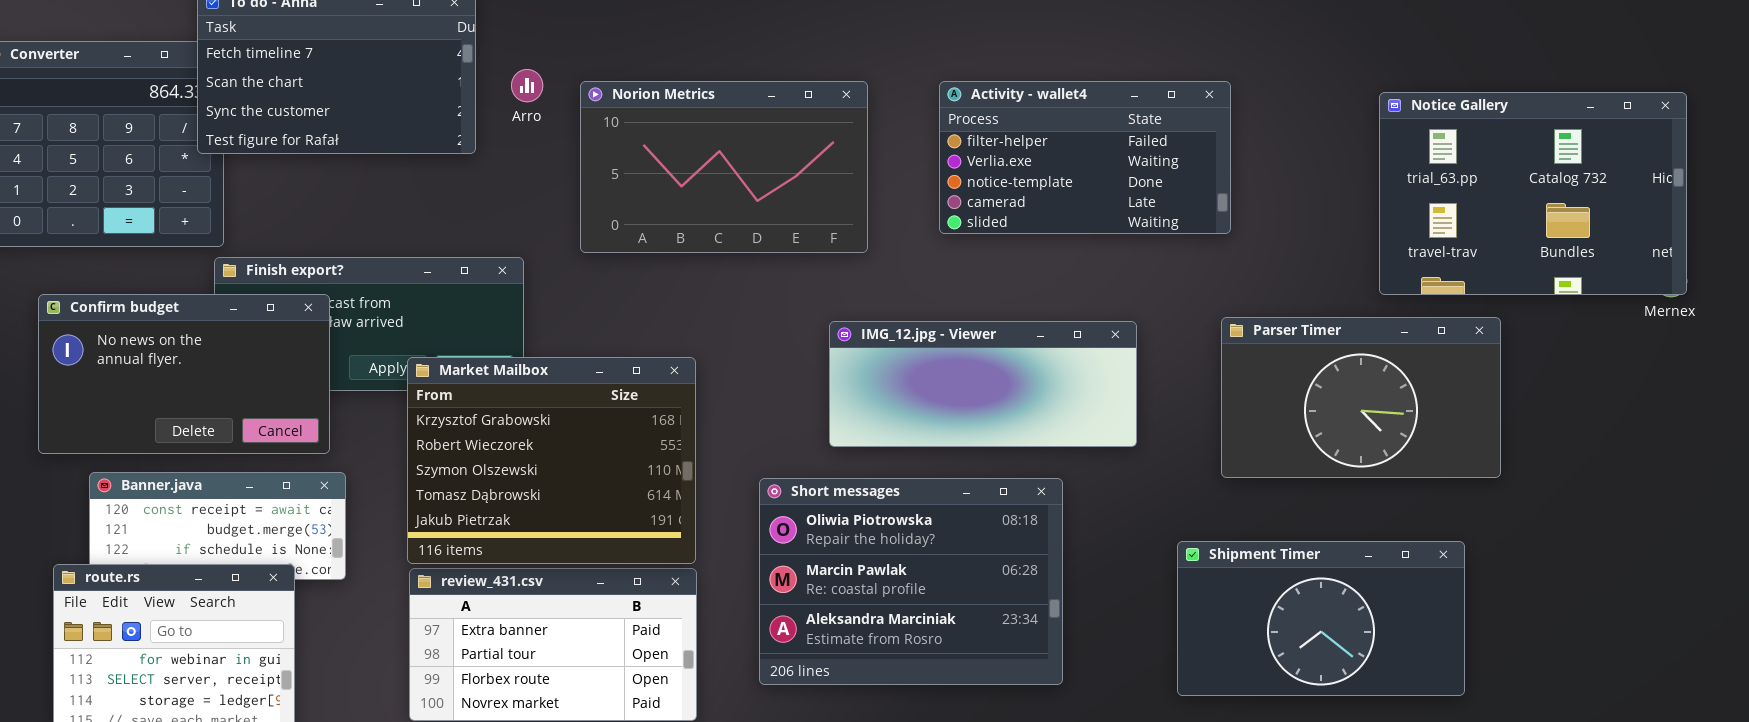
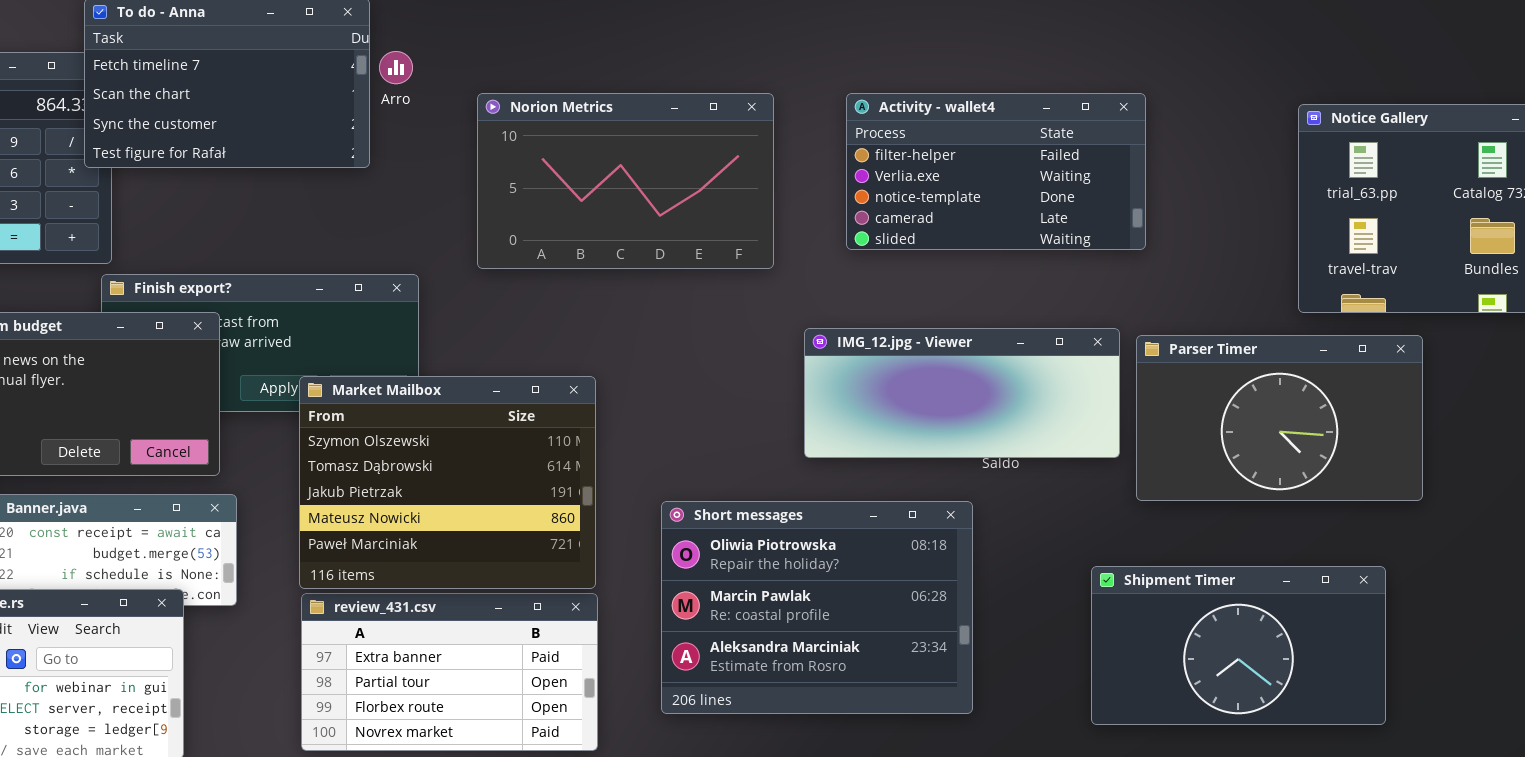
Arro: [511,69,543,102] -> [379,51,413,84], moved
IMG_12.jpg - Viewer: [829,321,1137,447] -> [804,328,1120,458], moved
Market Mailbox: [407,357,696,564] -> [299,376,596,589], scrolled down 2 rows

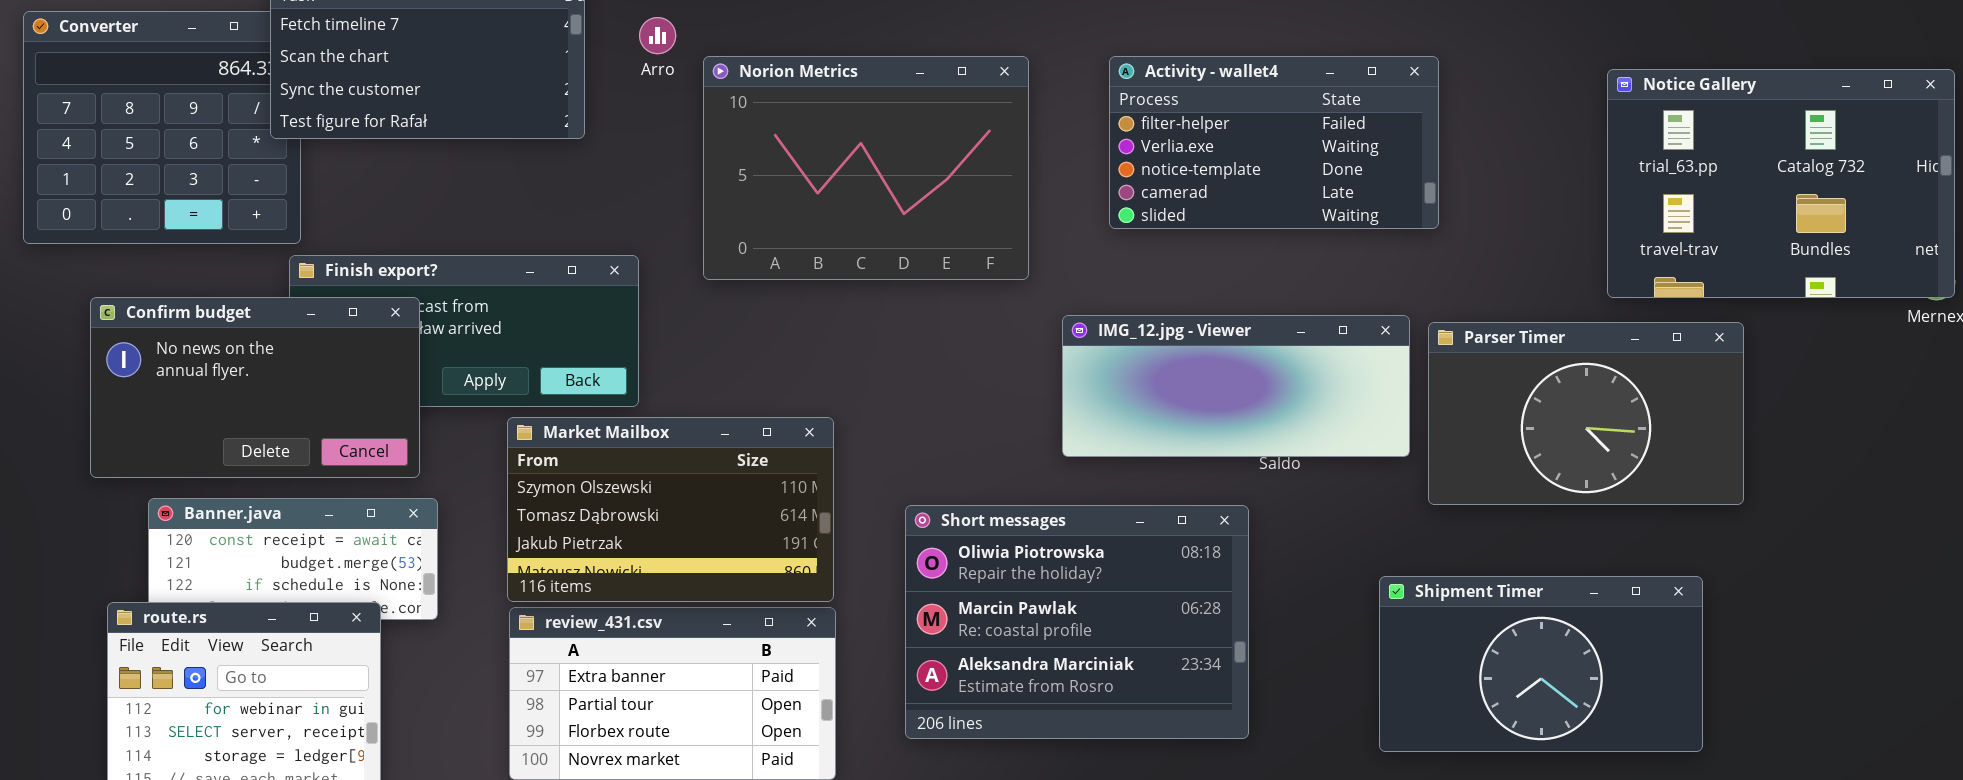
Arro: [379,51,413,84] -> [639,17,676,54], moved
Norion Metrics: [477,93,774,269] -> [703,56,1029,280], resized
Market Mailbox: [299,376,596,589] -> [507,417,834,602], resized

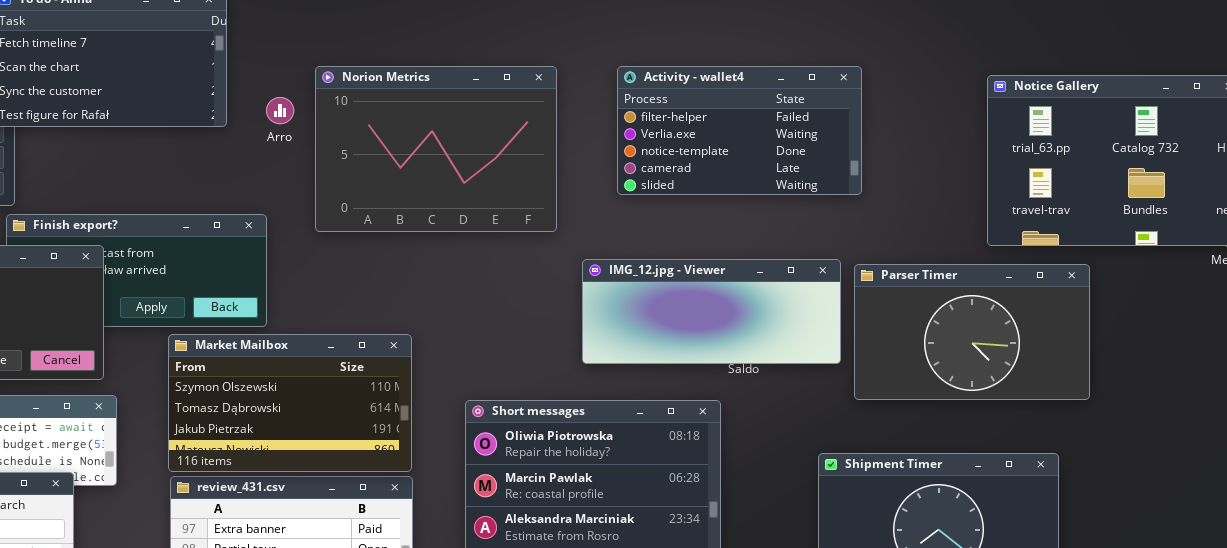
Arro: [639,17,676,54] -> [266,97,294,124], moved

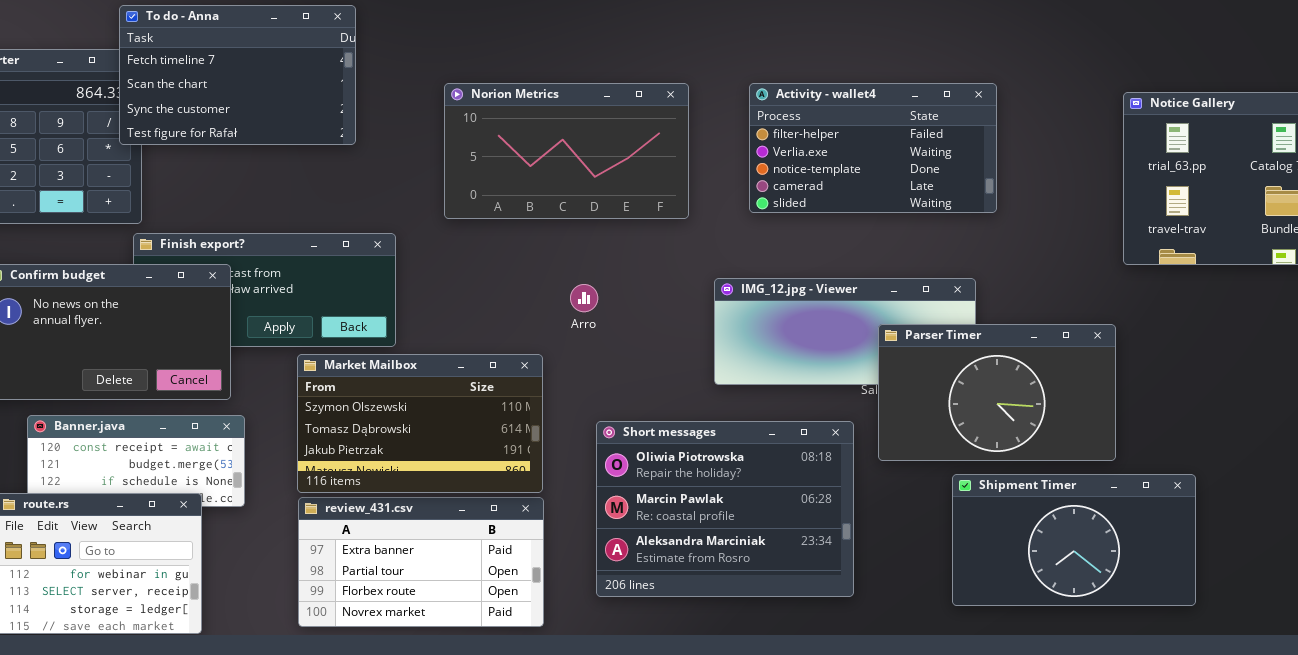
Norion Metrics: [315,66,557,232] -> [444,83,689,219], resized
Arro: [266,97,294,124] -> [570,284,598,312], moved
Parser Timer: [854,264,1090,400] -> [878,324,1116,461], moved

